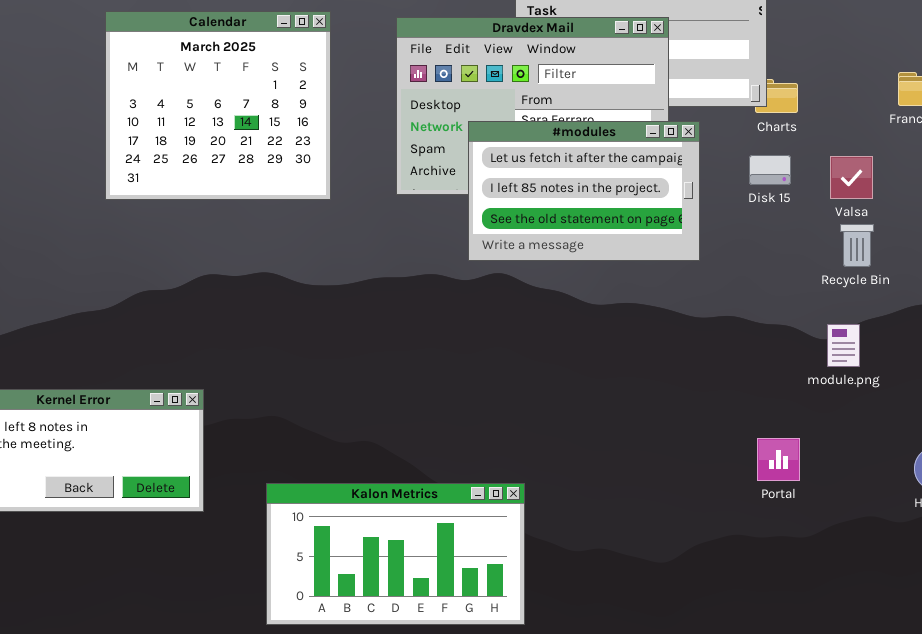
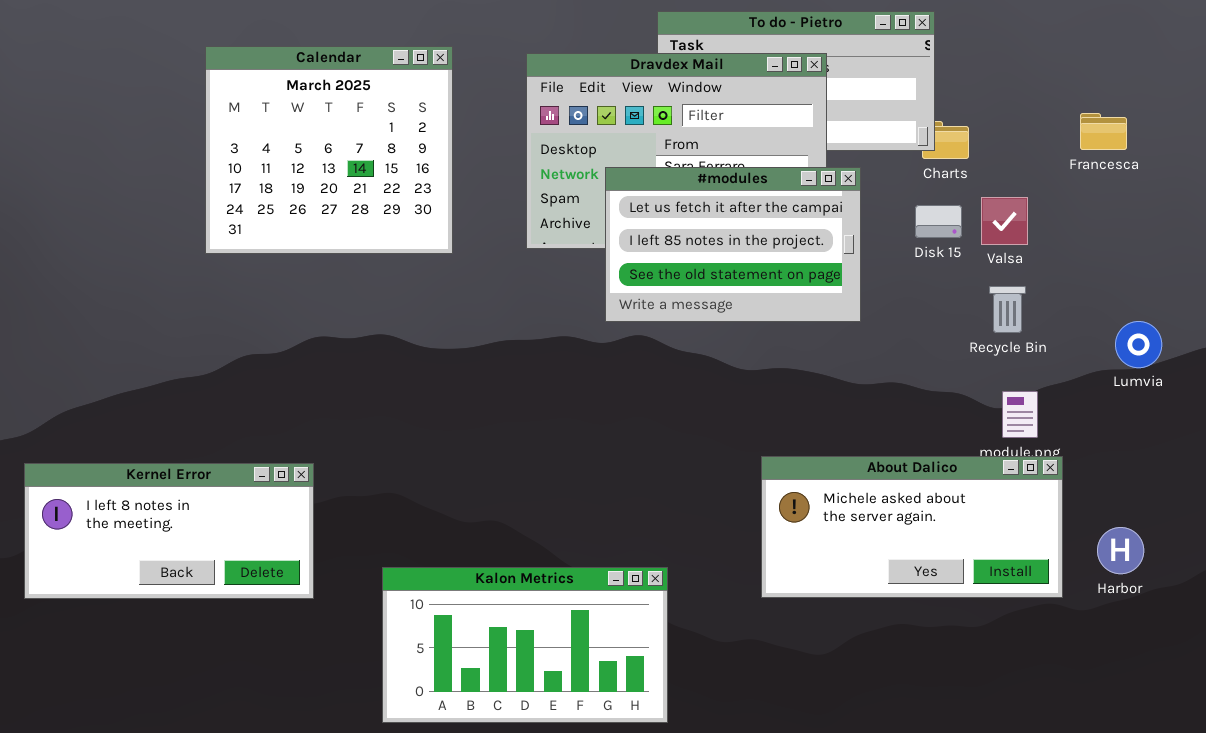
Valsa: [830,156,873,199] -> [981,197,1028,245], moved
Recycle Bin: [840,224,874,267] -> [989,286,1026,333], moved
About Dalico: none -> [761,456,1063,598], opened

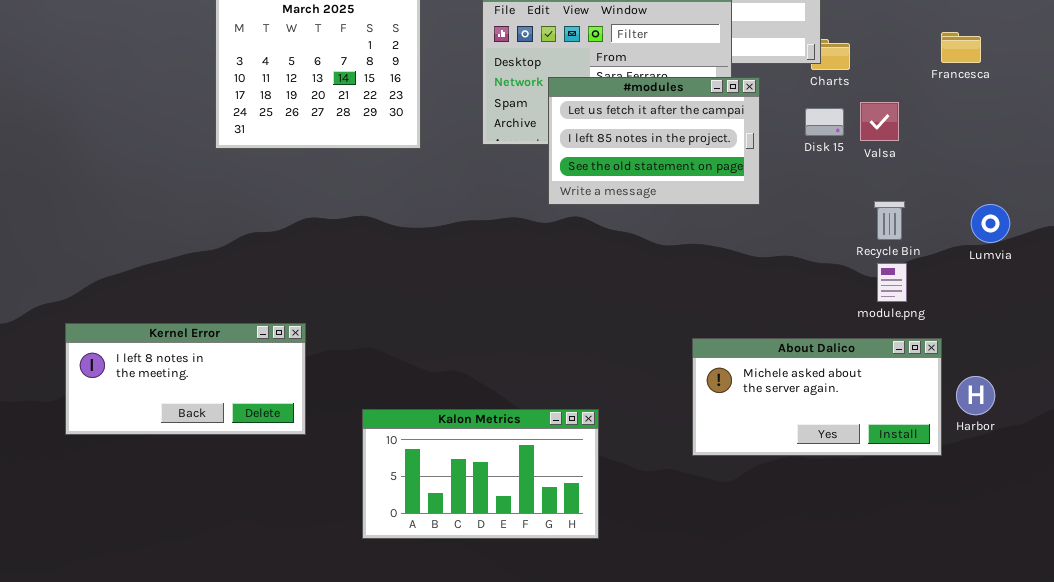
Recycle Bin: [989,286,1026,333] -> [874,201,905,240], moved
About Dalico: [761,456,1063,598] -> [692,338,942,456], moved

